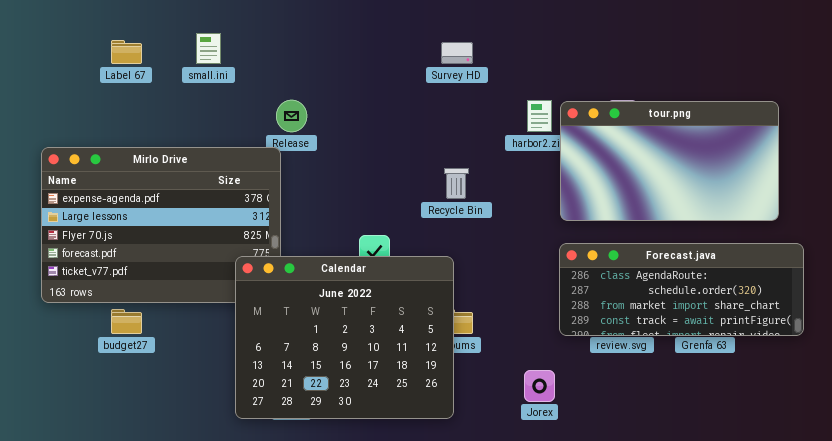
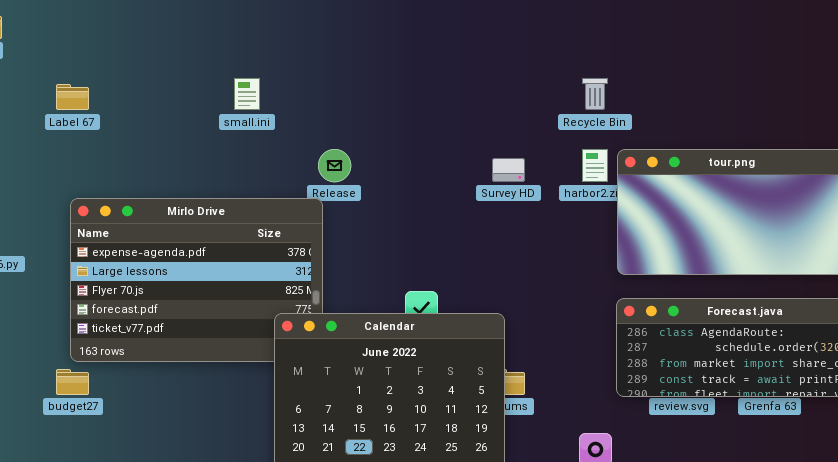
Label 67: [111,40,142,64] -> [56,84,89,110], moved
Survey HD: [441,42,473,64] -> [492,158,525,182], moved
Recycle Bin: [444,168,469,199] -> [582,78,608,110], moved
budget27: [111,309,142,334] -> [56,369,89,395], moved

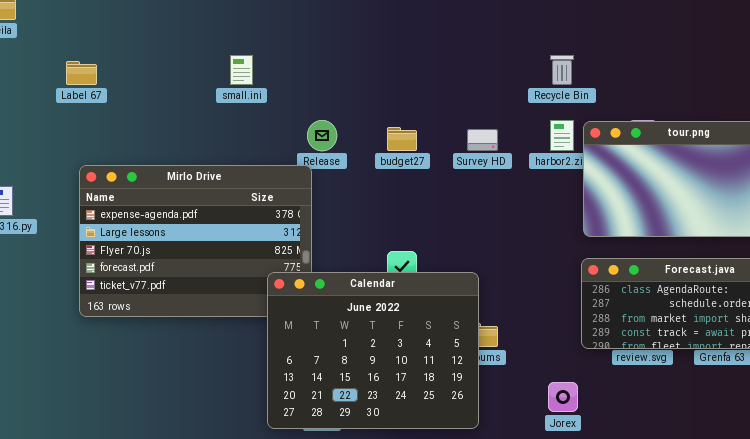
budget27: [56,369,89,395] -> [387,127,417,151], moved

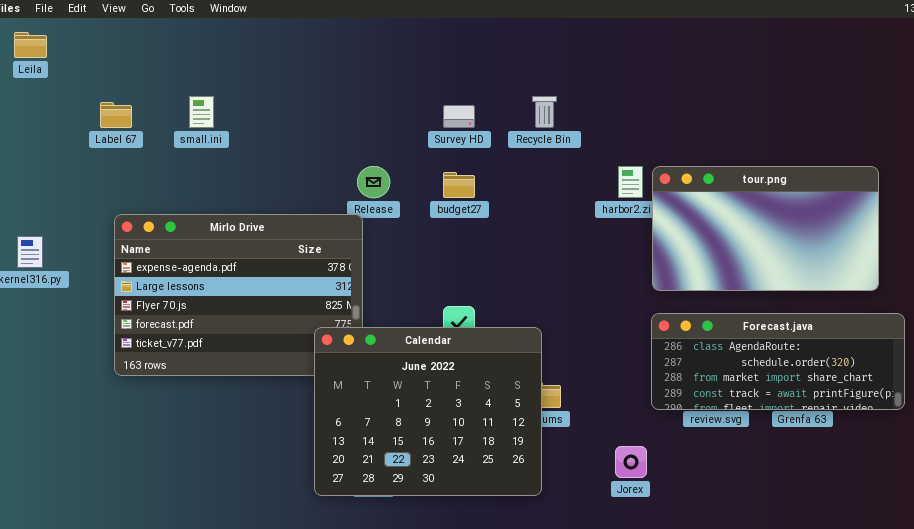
small.ini: [230,55,253,85] -> [189,96,214,128], moved
Recycle Bin: [550,55,574,85] -> [532,96,557,128], moved
Survey HD: [467,129,498,151] -> [443,105,475,128], moved

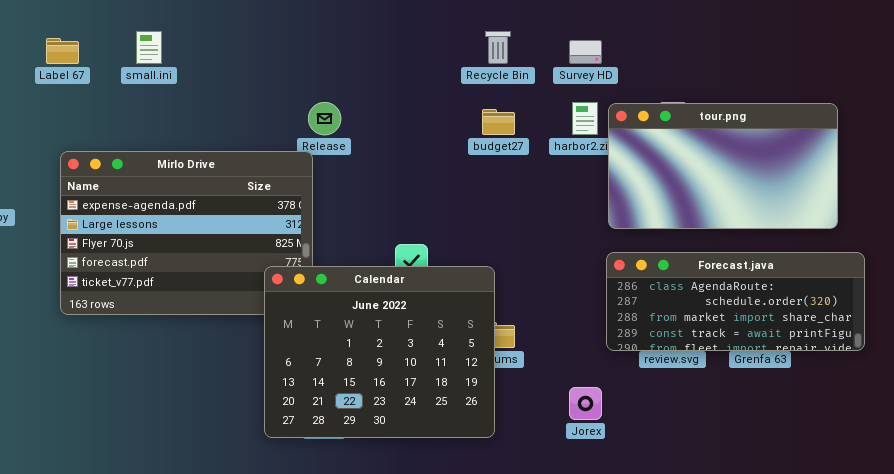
Survey HD: [443,105,475,128] -> [569,40,602,64], moved
budget27: [443,172,475,198] -> [482,109,515,135], moved

